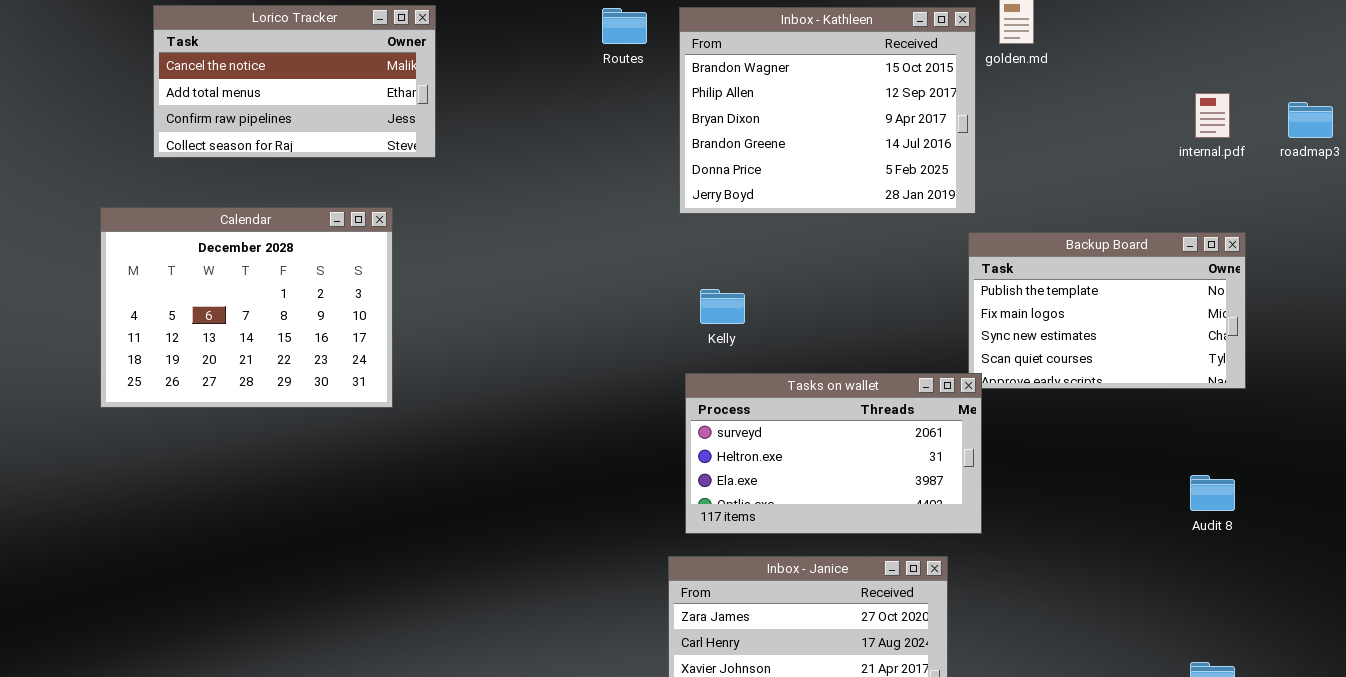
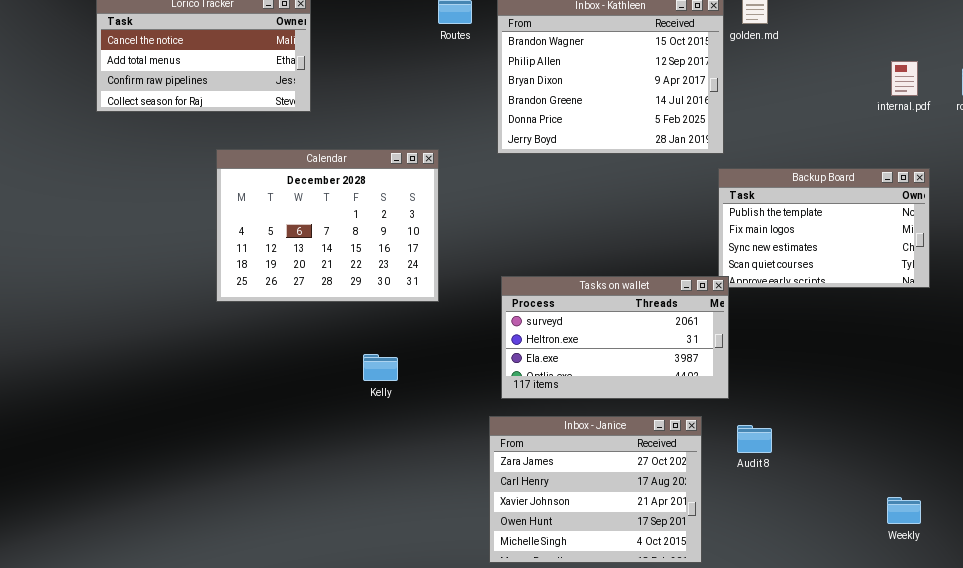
Calendar: [100,207,393,408] -> [216,149,439,302], moved
Kelly: [700,289,745,324] -> [363,354,398,381], moved
Audit 8: [1190,475,1235,511] -> [737,425,772,453], moved

